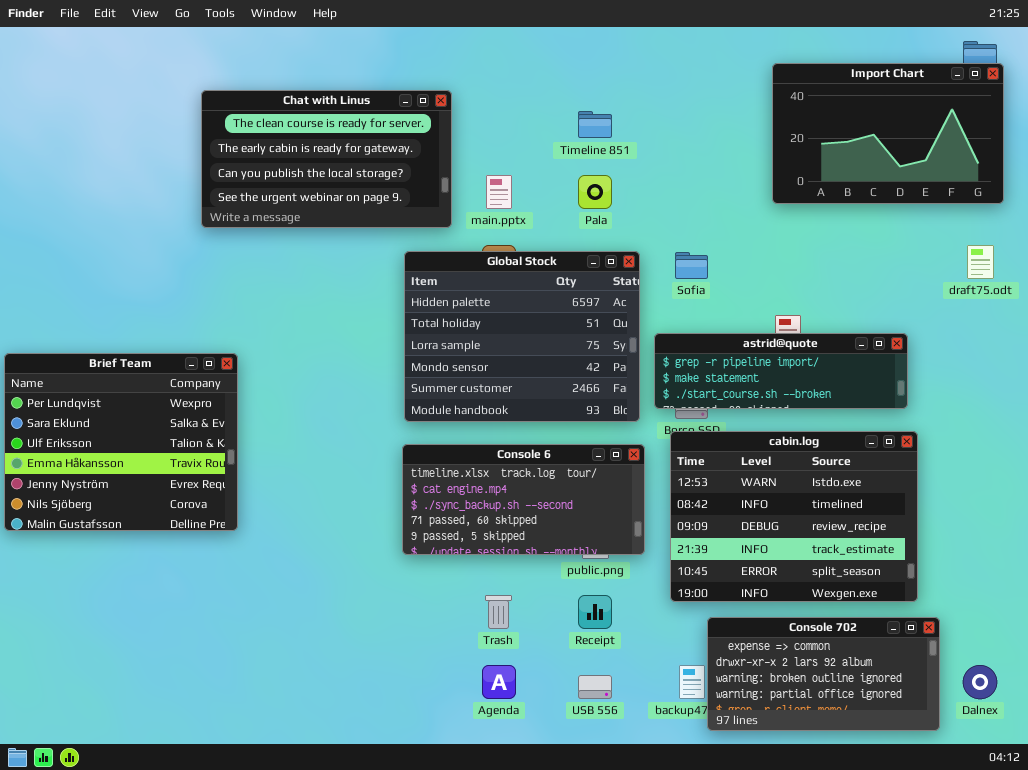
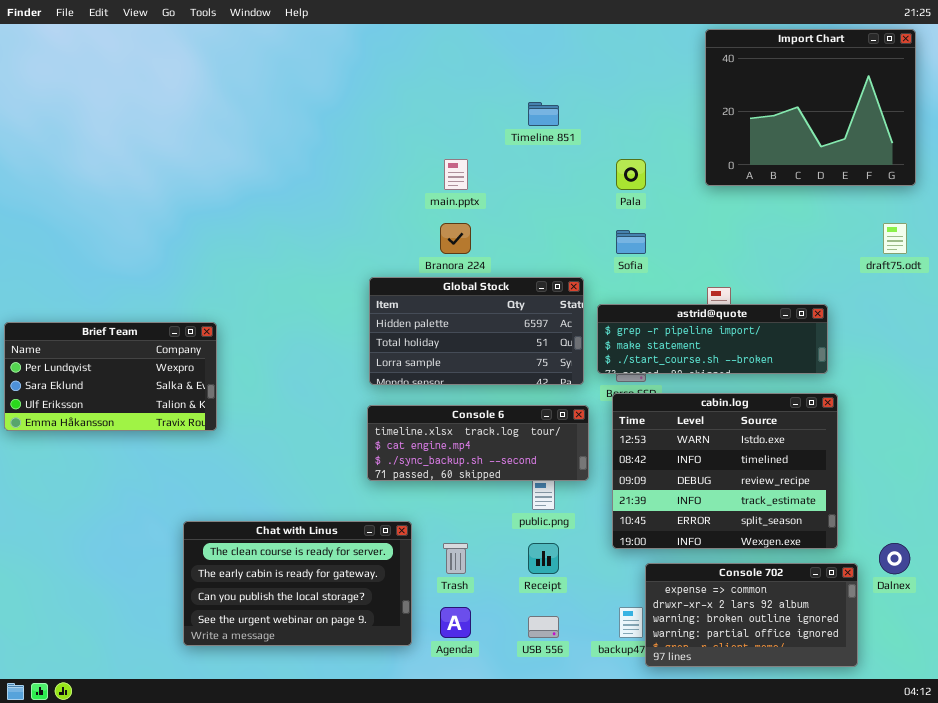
Import Chart: [772,63,1004,204] -> [705,29,916,186], resized
Chat with Linus: [201,90,452,228] -> [183,521,412,646], moved
Pala: [578,175,612,209] -> [616,159,646,190], moved
Global Stock: [404,251,640,422] -> [369,277,584,385], resized
Brief Team: [4,353,238,531] -> [4,322,217,431], resized
Console 6: [402,444,645,555] -> [367,405,589,481], resized
Dalnex: [963,665,997,699] -> [879,543,910,574], moved

